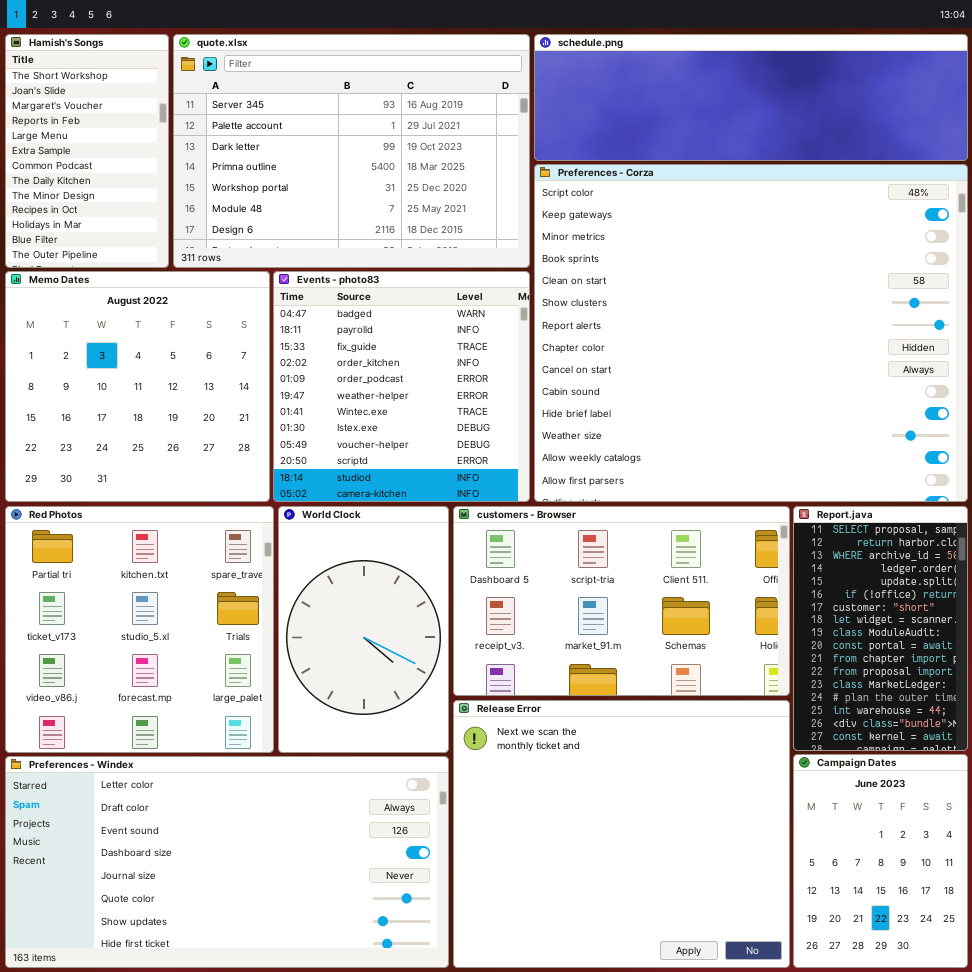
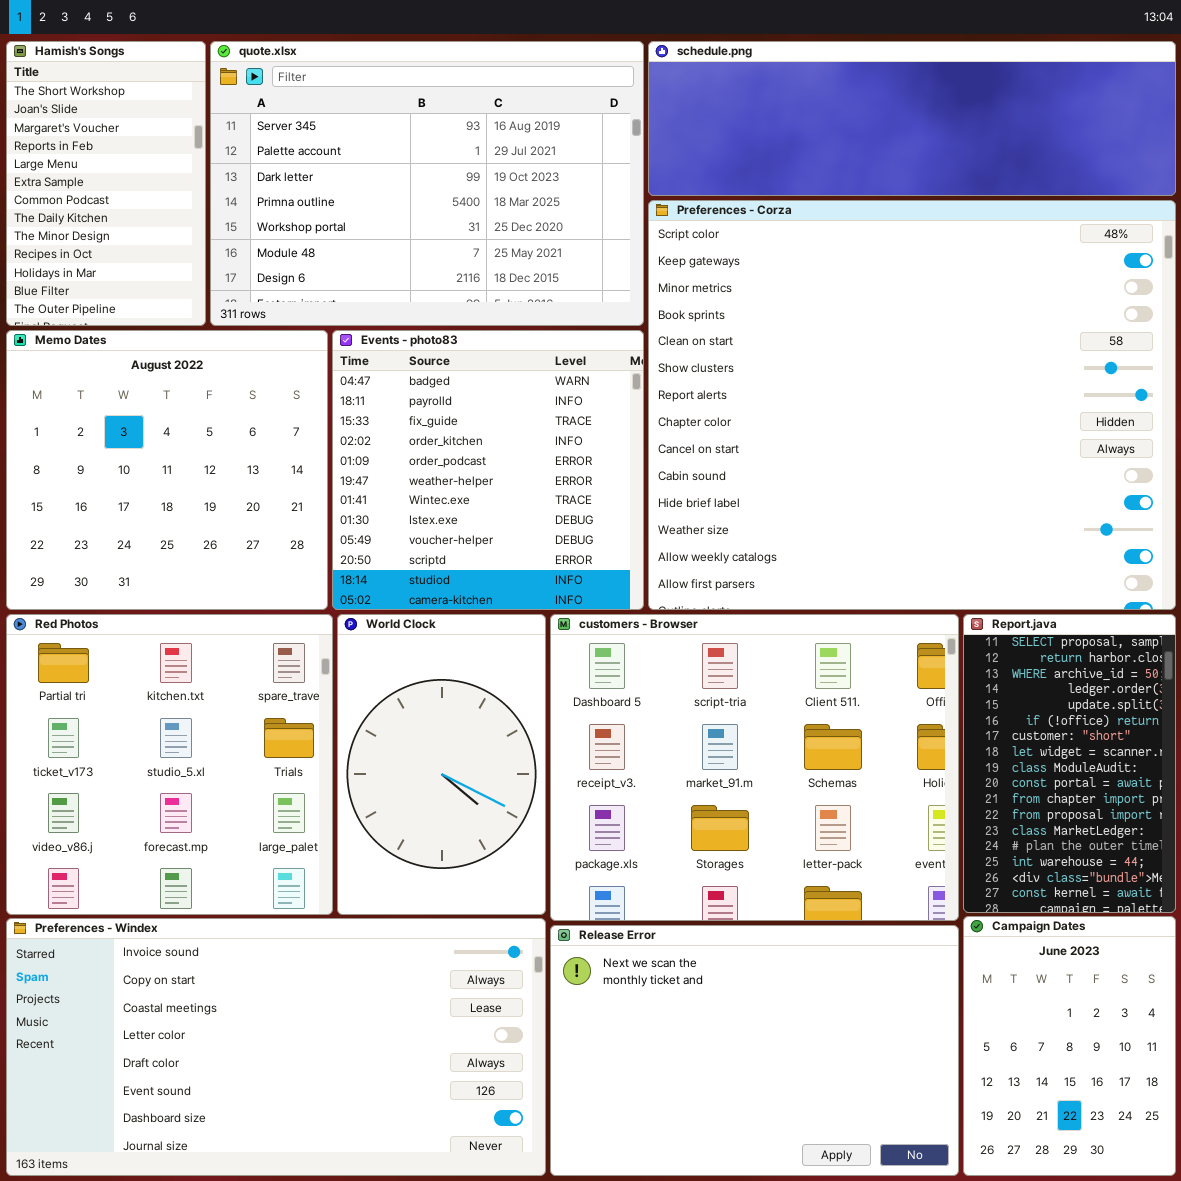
customers - Browser: [453,506,790,696] -> [550,614,959,921], resized
Release Error: [453,700,790,968] -> [550,925,959,1176], resized
Preferences - Windex: [5,756,449,968] -> [6,918,546,1176], scrolled up 3 rows

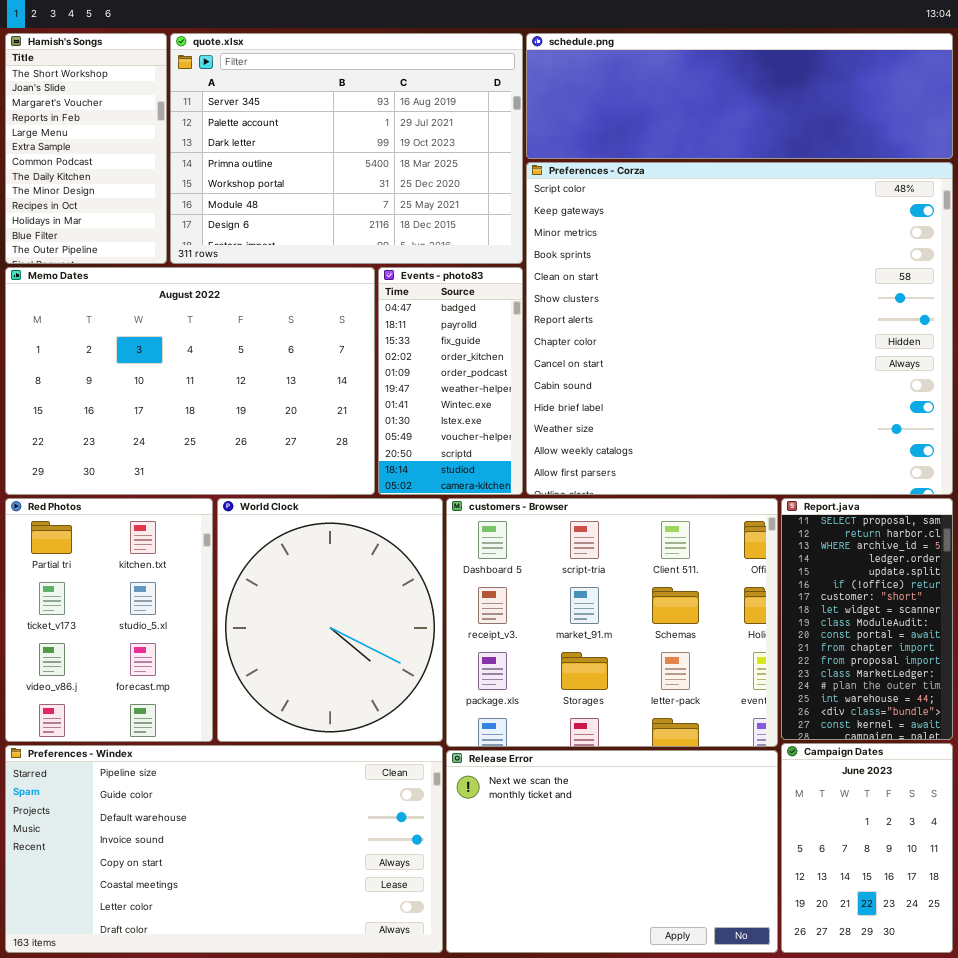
Memo Dates: [6,330,328,610] -> [5,267,375,495], resized
Events - photo83: [332,330,644,610] -> [378,267,523,495], resized
Red Photos: [6,614,333,915] -> [5,498,213,742], resized
World Clock: [337,614,546,915] -> [217,498,443,742], resized
Preferences - Windex: [6,918,546,1176] -> [5,745,443,953], scrolled up 3 rows

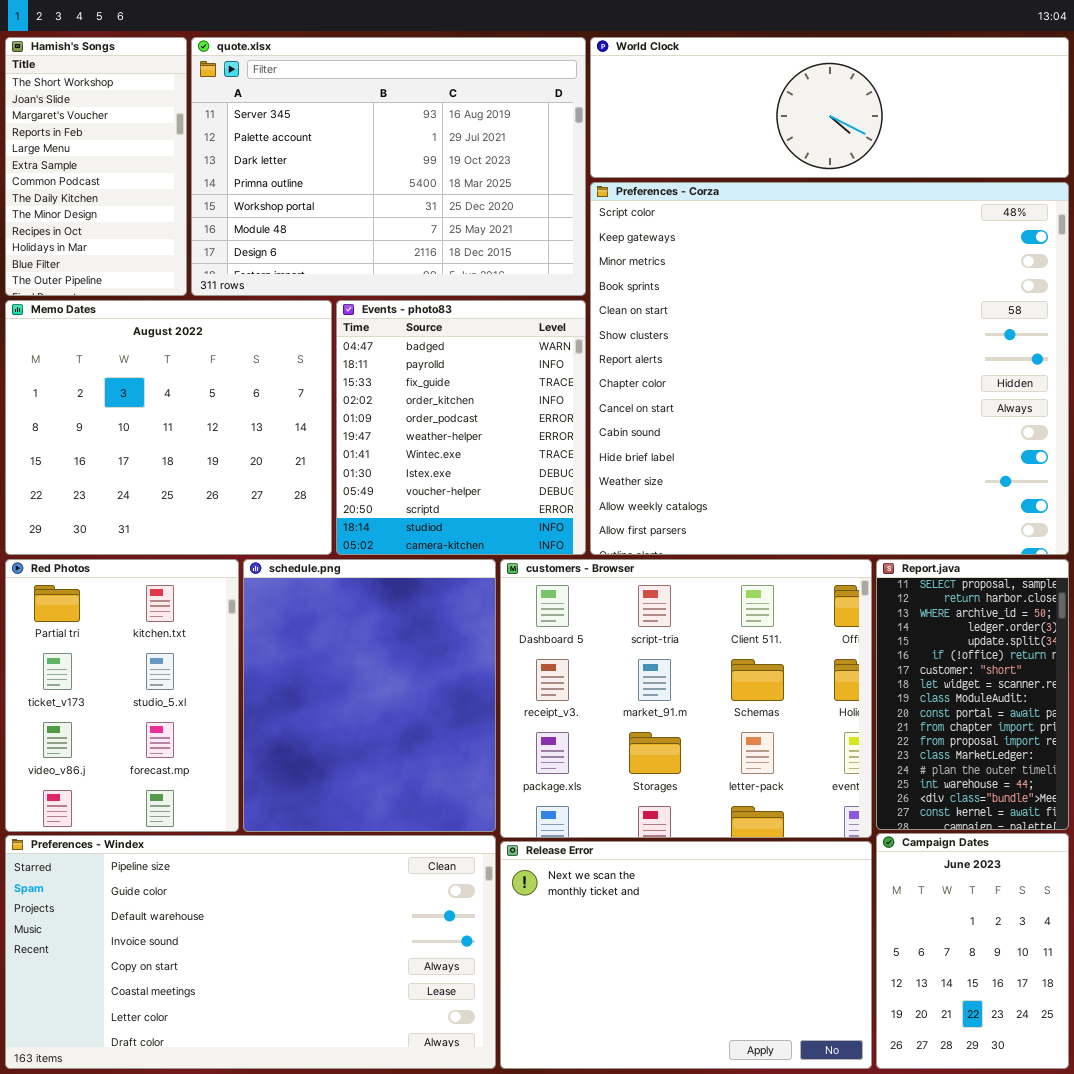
schedule.png: [526,33,953,159] -> [243,559,496,832], moved, resized
Memo Dates: [5,267,375,495] -> [5,300,332,555], resized
Events - photo83: [378,267,523,495] -> [336,300,586,555], resized
World Clock: [217,498,443,742] -> [590,37,1069,178], moved, resized

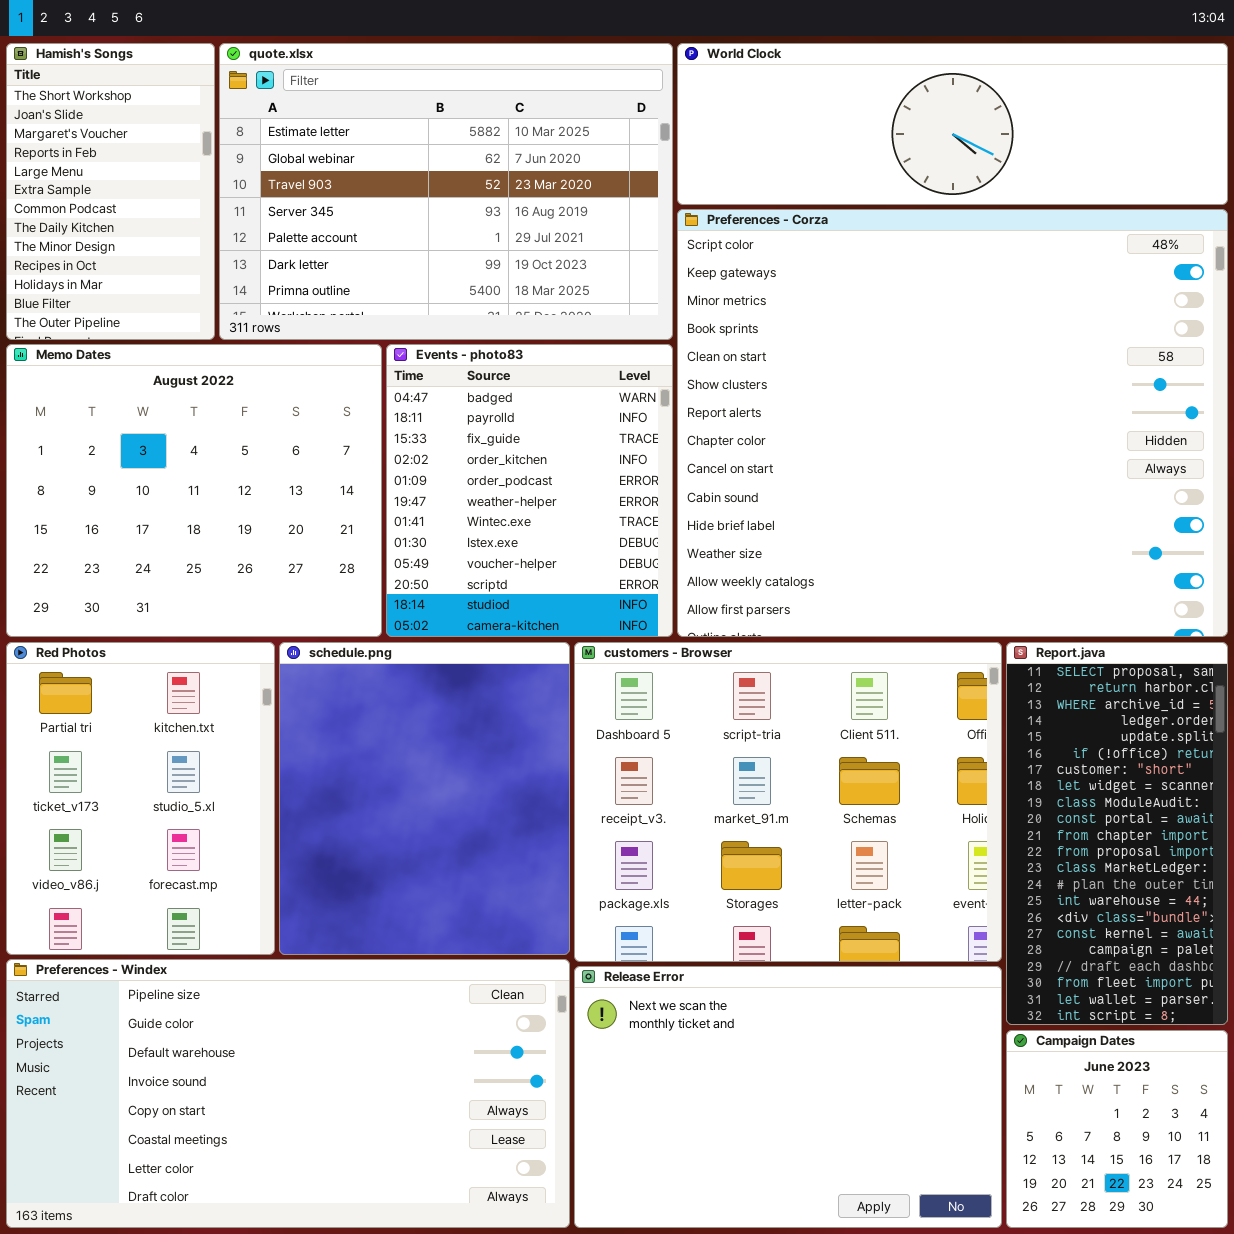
quote.xlsx: [191,37,586,296] -> [219,43,673,340], scrolled up 3 rows
Report.java: [876,559,1069,830] -> [1006,642,1228,1025], resized
Campaign Dates: [876,833,1069,1069] -> [1006,1030,1228,1228], resized

